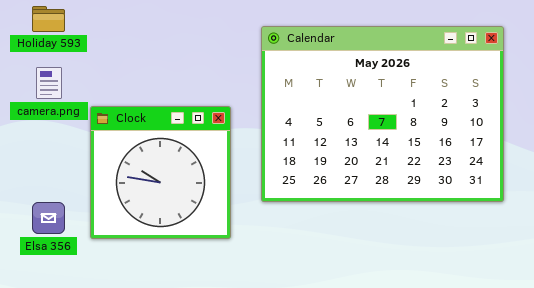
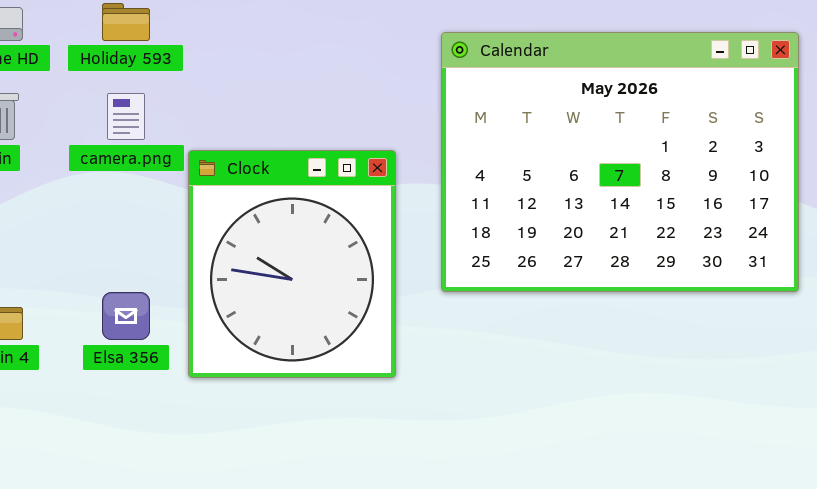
Clock: [90,106,231,239] -> [188,150,396,378], resized

